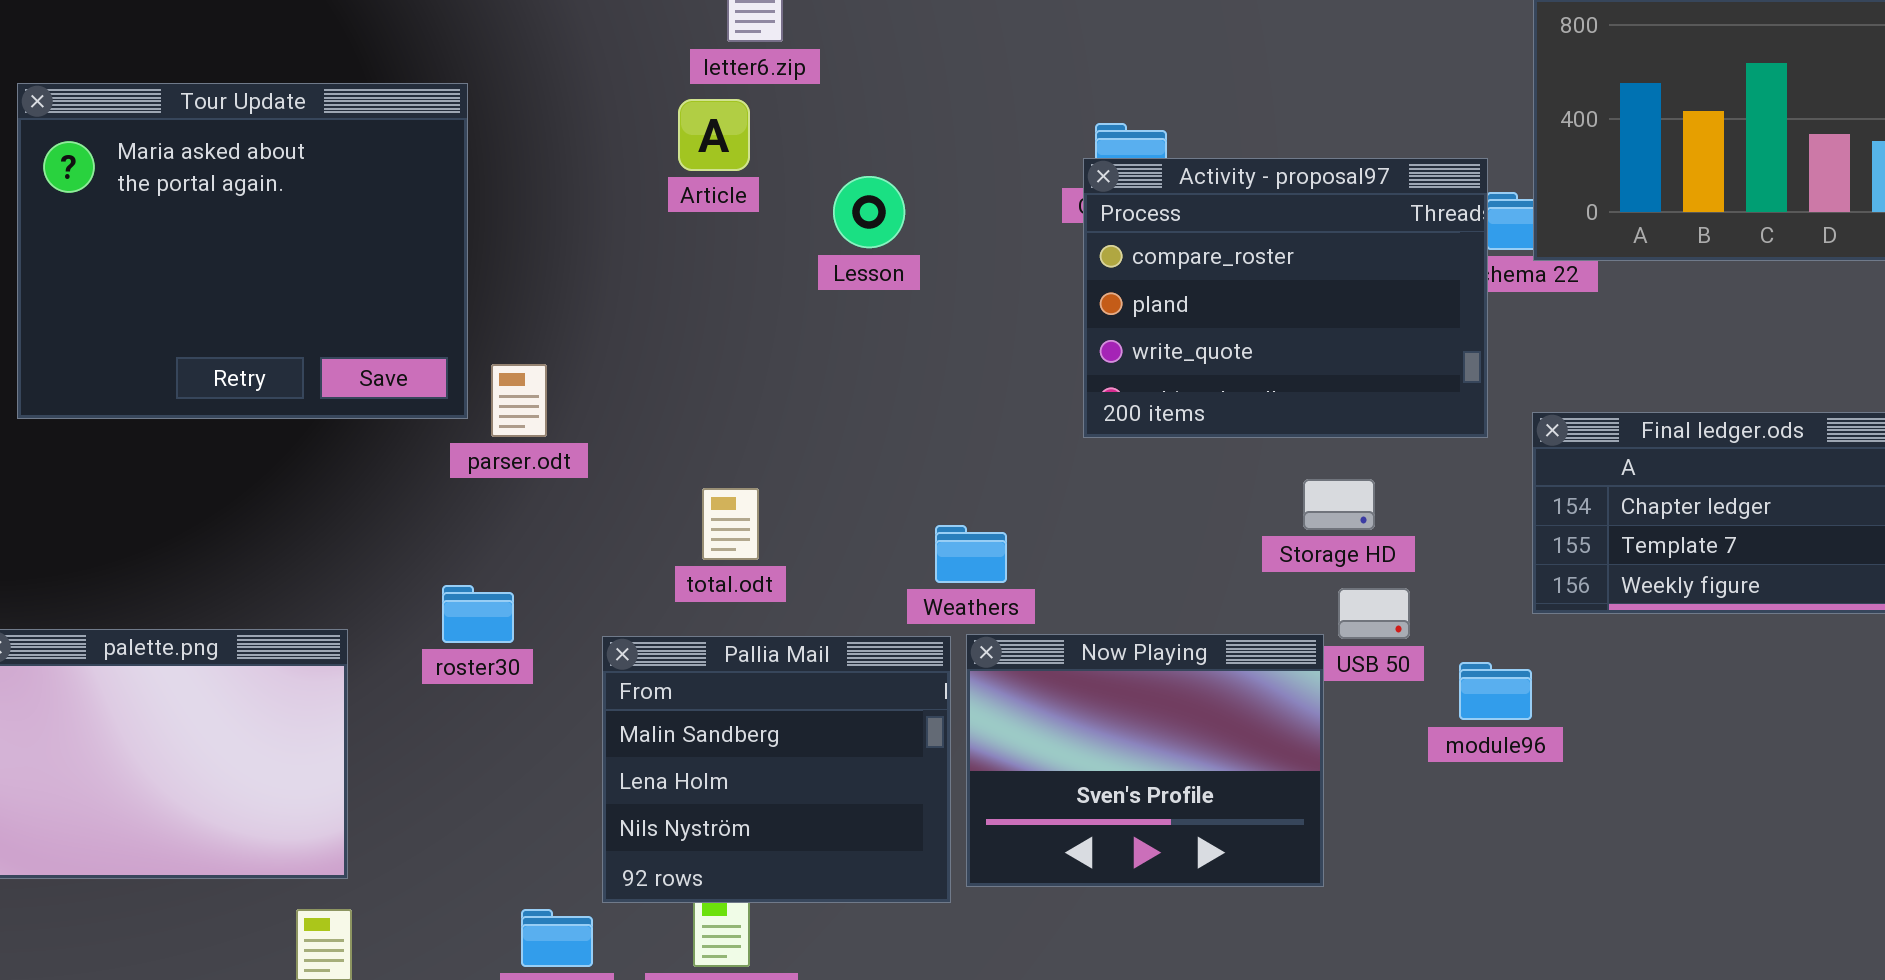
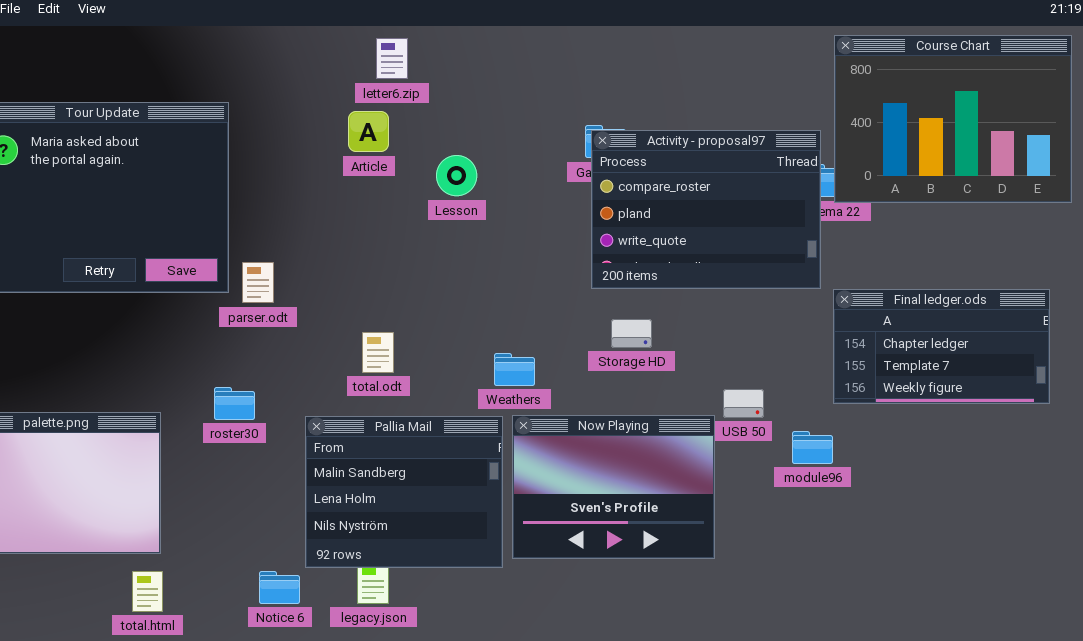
Activity - proposal97: [1083,158,1488,438] -> [591,130,821,289], moved
Storage HD: [1303,479,1375,530] -> [611,319,652,348], moved

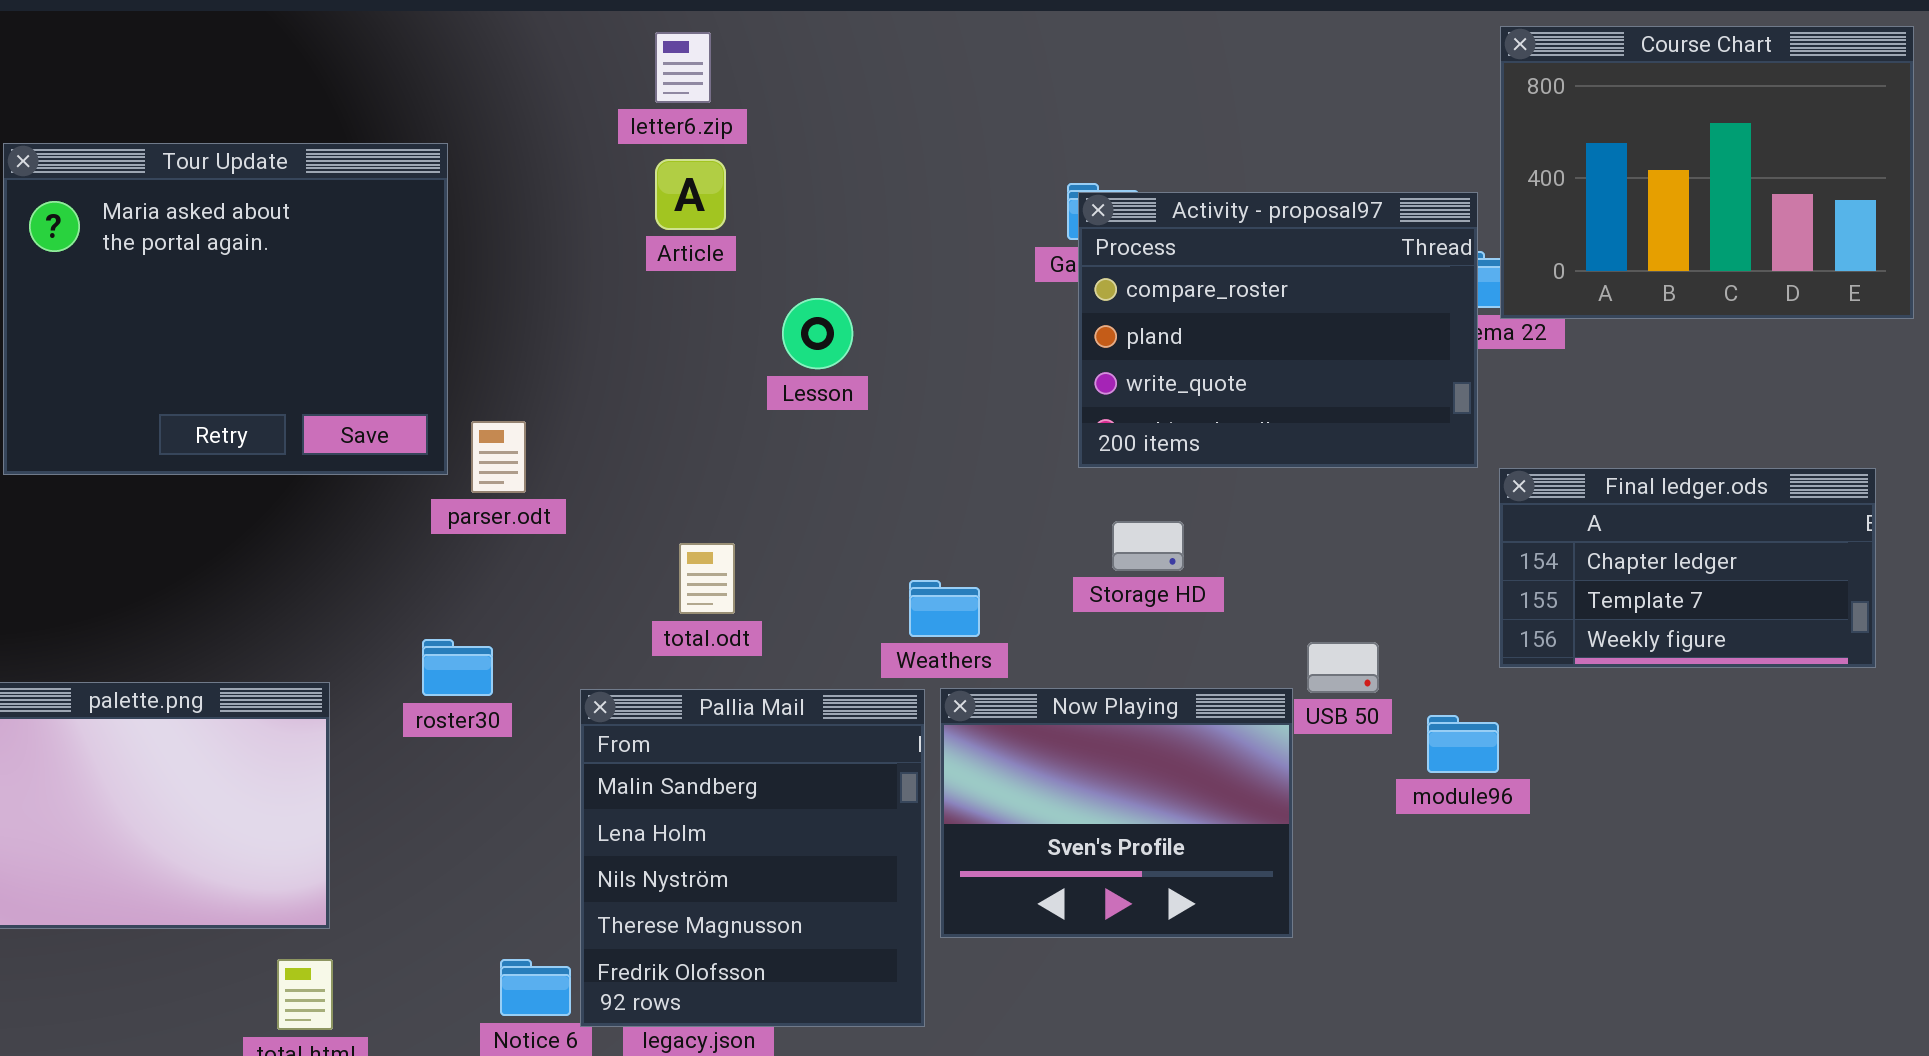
letter6.zip: [376,38,408,79] -> [655,32,711,103], moved
Lesson: [436,155,477,196] -> [782,298,853,369], moved
Pallia Mail: [305,416,503,568] -> [580,689,925,1027], resized

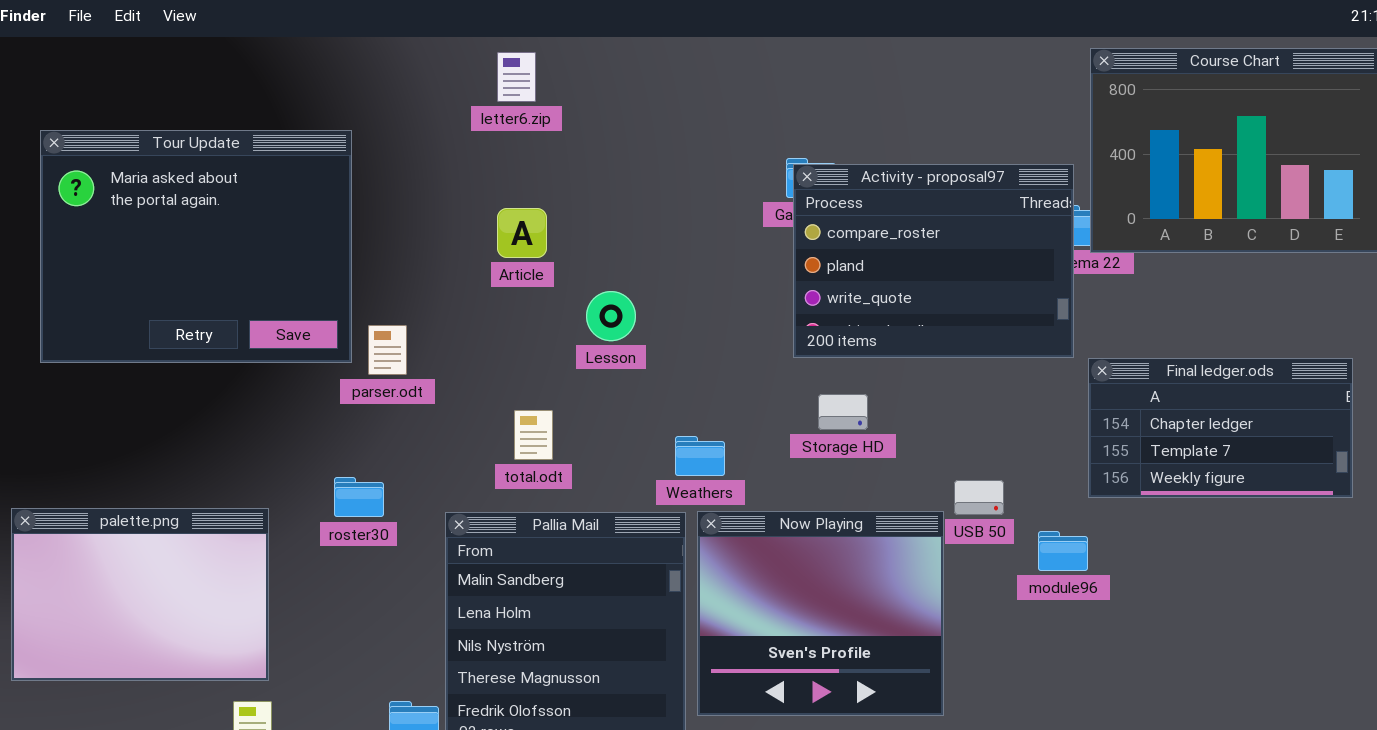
Article: [655,159,726,230] -> [497,208,547,258], moved
Lesson: [782,298,853,369] -> [586,291,636,341], moved
Now Playing: [940,688,1293,938] -> [697,511,944,716], resized

